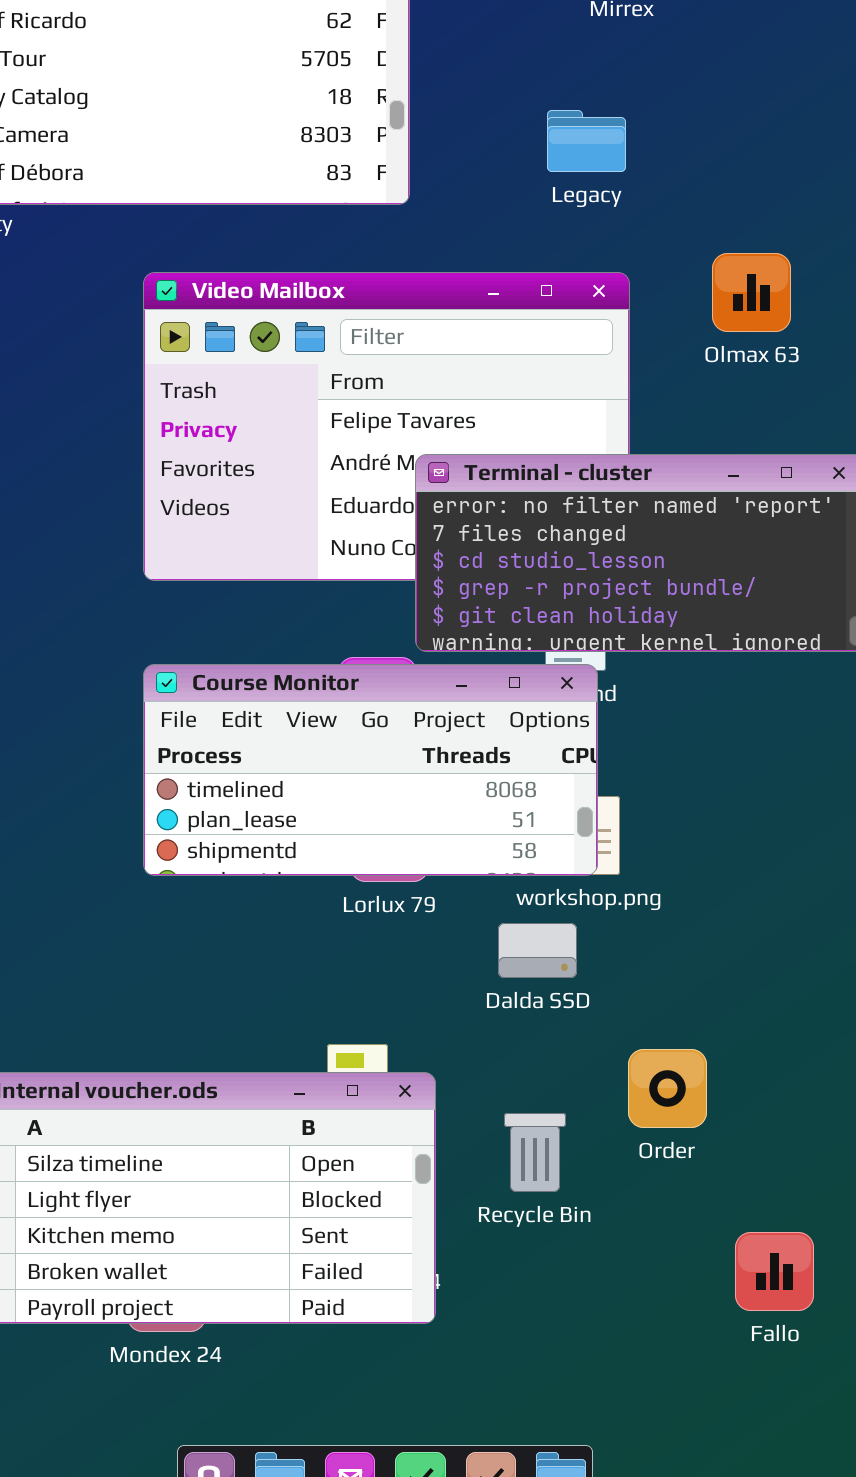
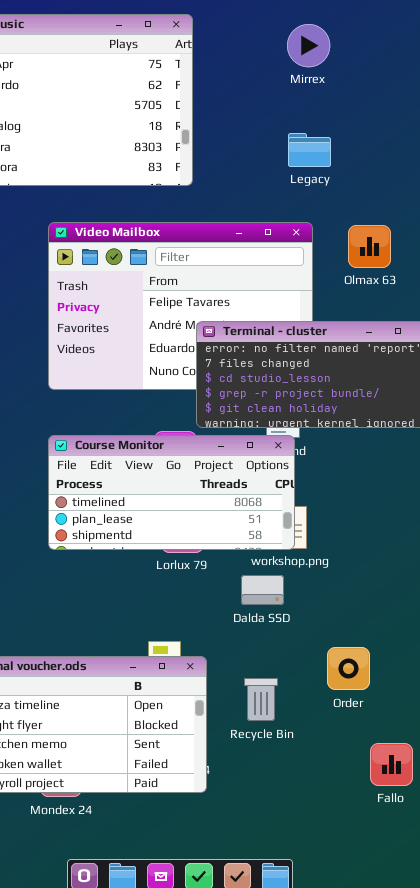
Legacy: [547,110,626,172] -> [288,133,331,167], moved
Olmax 63: [712,253,791,332] -> [348,225,391,268], moved
Order: [628,1049,707,1128] -> [327,647,370,690], moved

